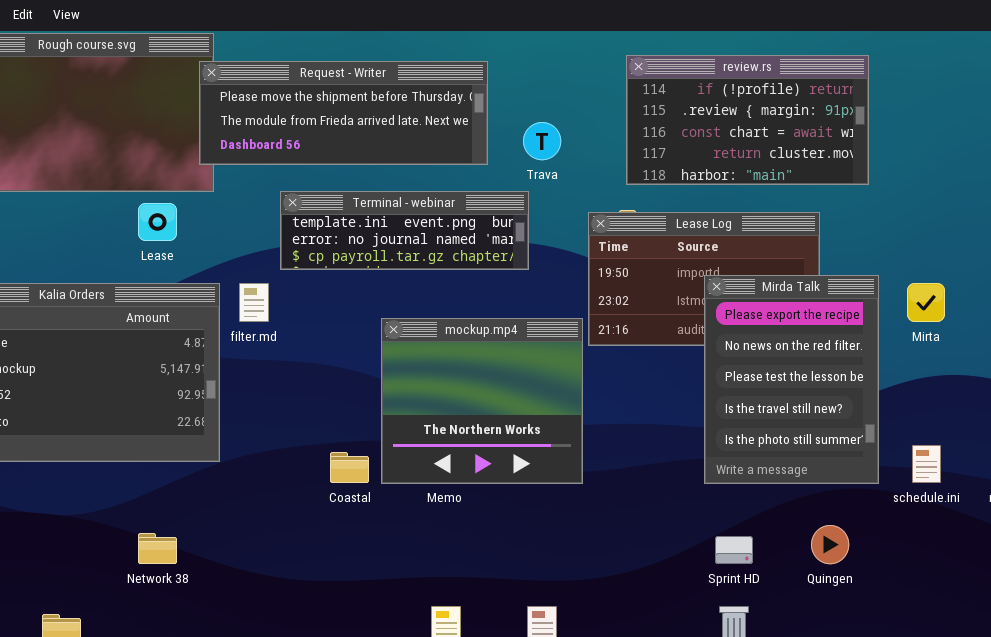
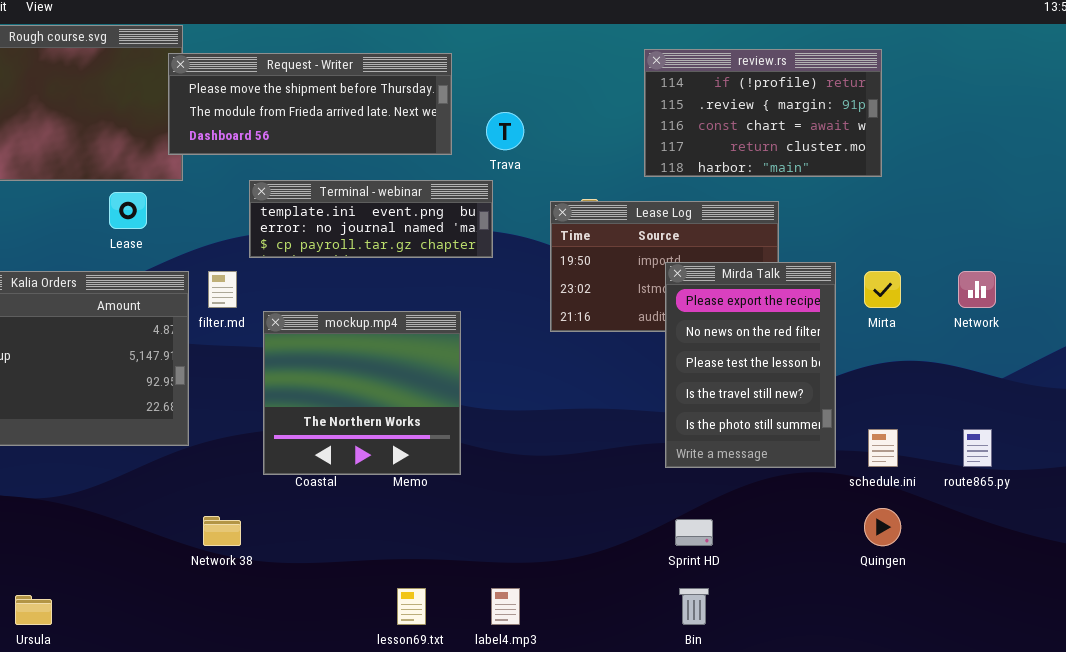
review.rs: [626,55,869,185] -> [644,49,882,177], moved
mockup.mp4: [381,318,583,484] -> [263,311,461,475], moved
Quingen: [811,525,849,564] -> [864,508,901,546], moved
Network 38: [138,533,177,564] -> [203,516,241,546], moved

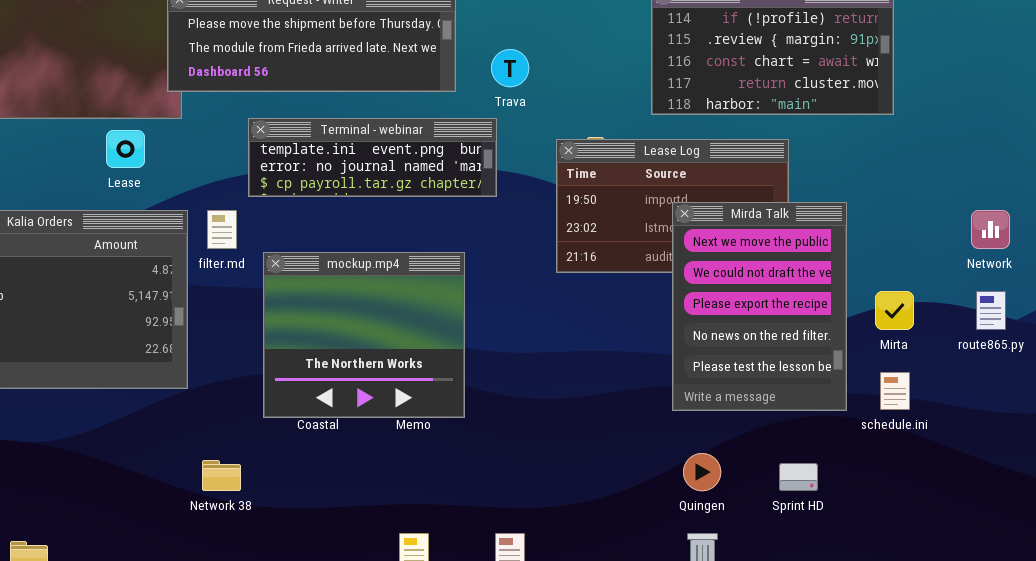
Mirda Talk: [665,262,836,468] -> [672,202,847,411], scrolled up 2 rows
Mirta: [864,271,901,308] -> [875,291,914,330], moved
route865.py: [963,429,992,467] -> [976,291,1006,330], moved
Quingen: [864,508,901,546] -> [683,453,721,491], moved
Sprint HD: [675,519,713,546] -> [779,463,818,491], moved

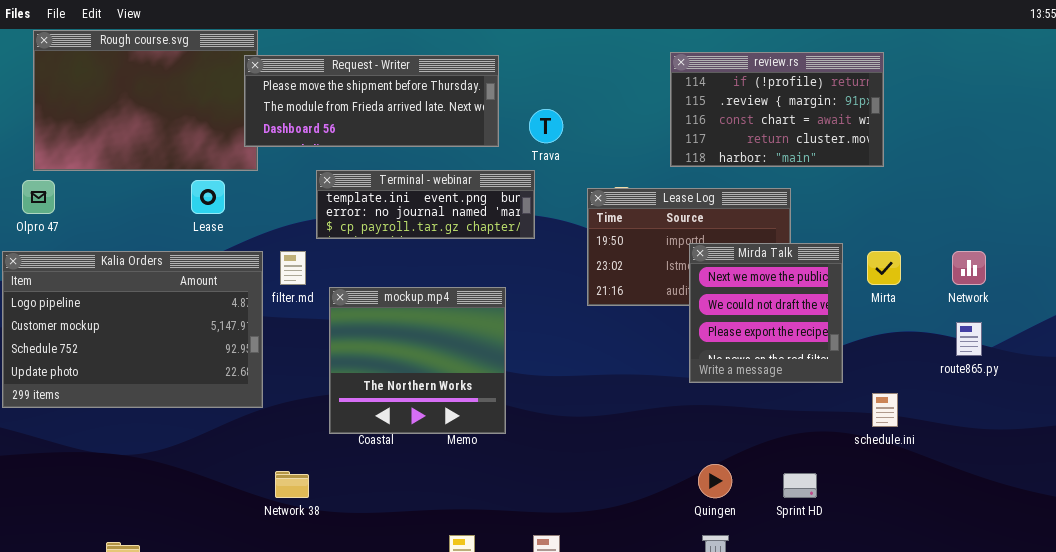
Mirda Talk: [672,202,847,411] -> [689,243,843,383], resized
Mirta: [875,291,914,330] -> [867,251,901,285], moved

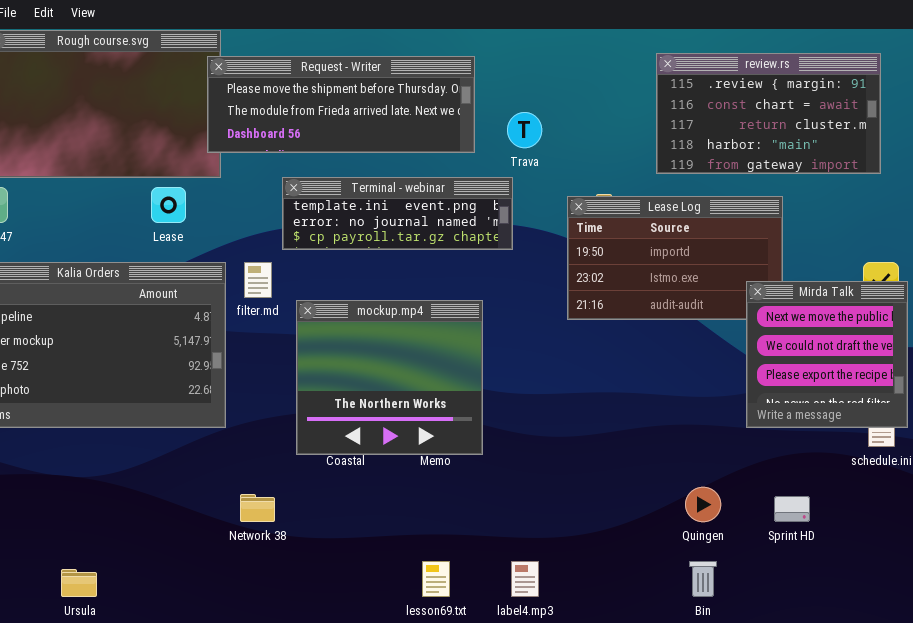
review.rs: [670,52,884,167] -> [656,53,881,174], scrolled down 1 row
Mirda Talk: [689,243,843,383] -> [746,281,908,428], moved

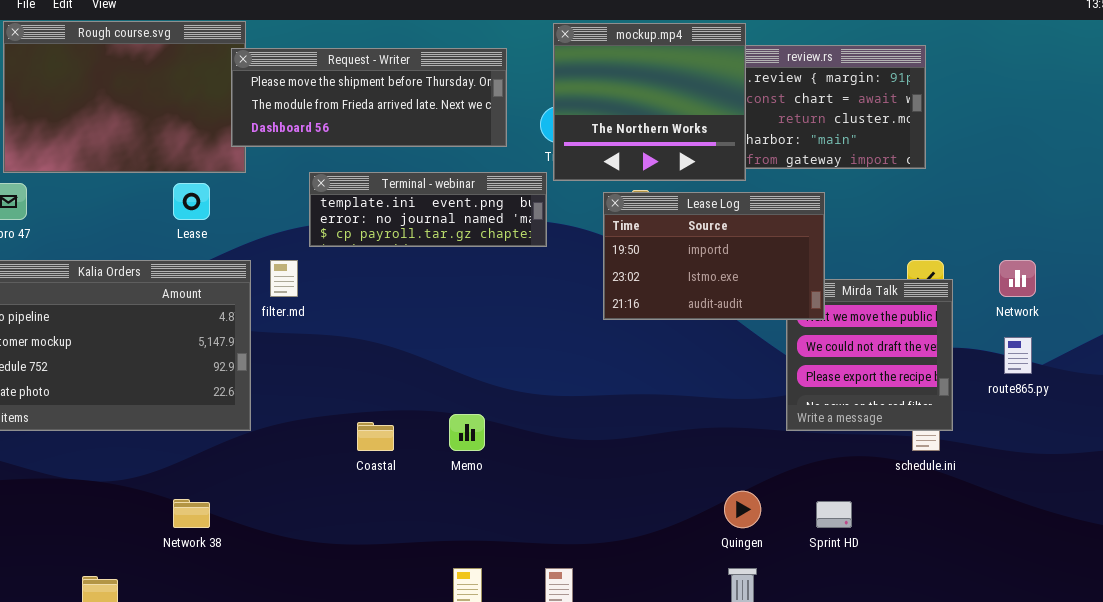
Lease Log: [567,196,783,320] -> [603,192,825,320], raised
mockup.mp4: [296,300,483,455] -> [553,23,746,181], moved
Network 38: [240,494,275,522] -> [173,499,210,528], moved

